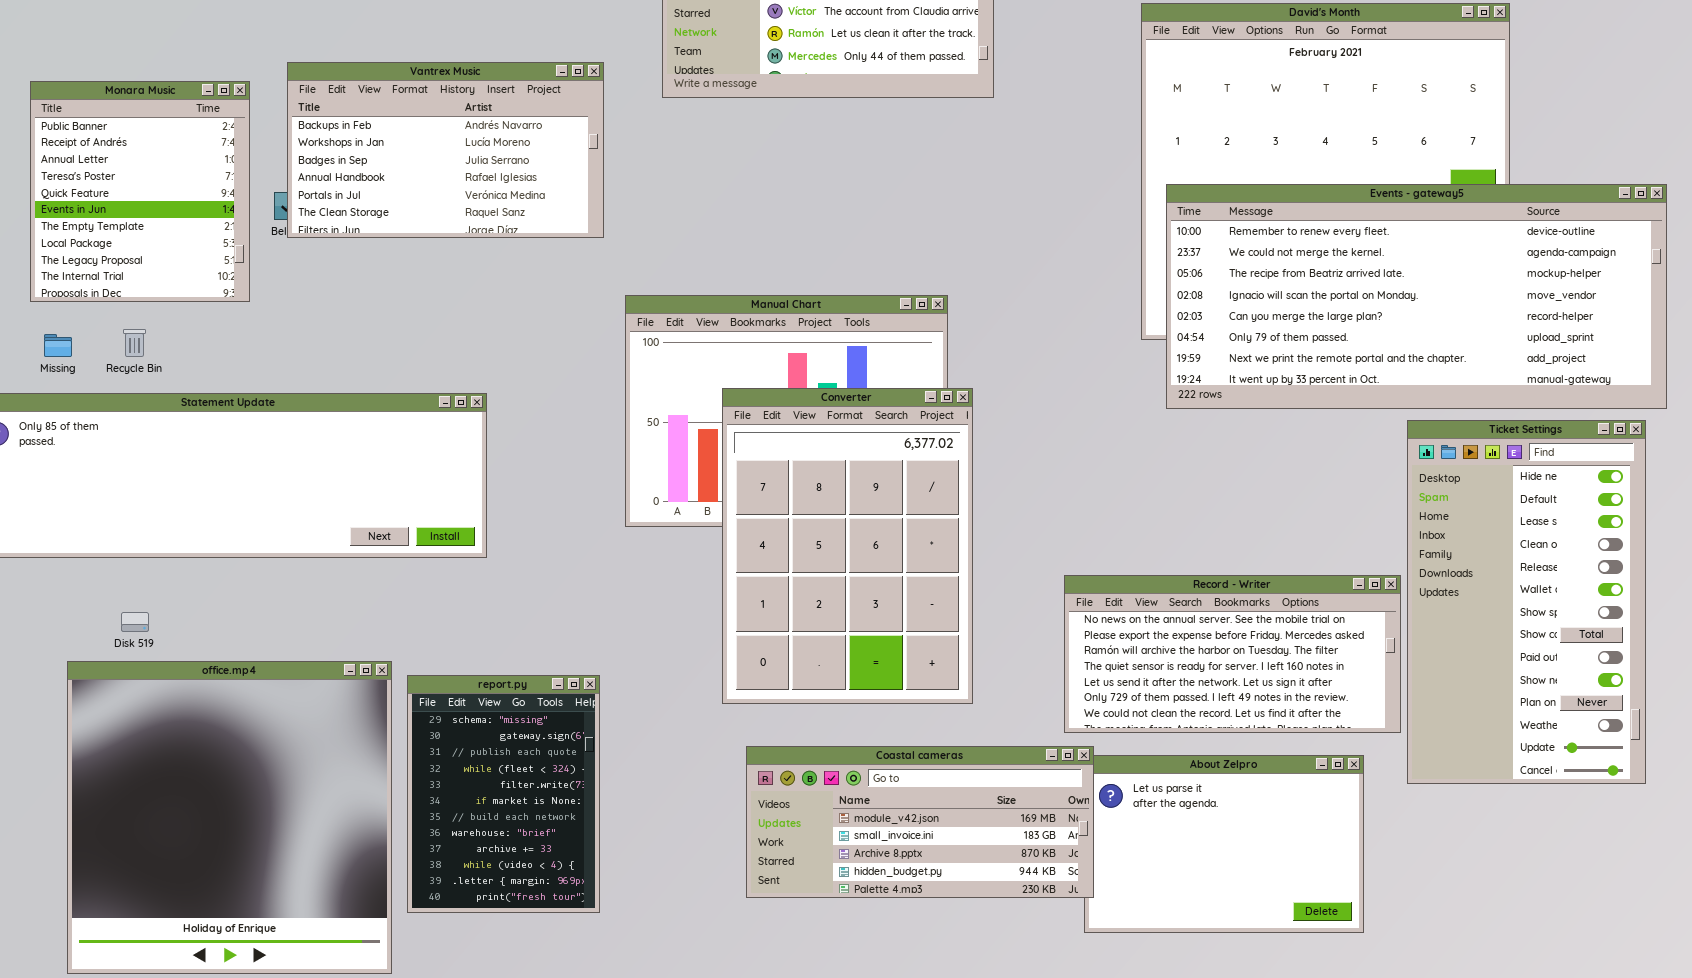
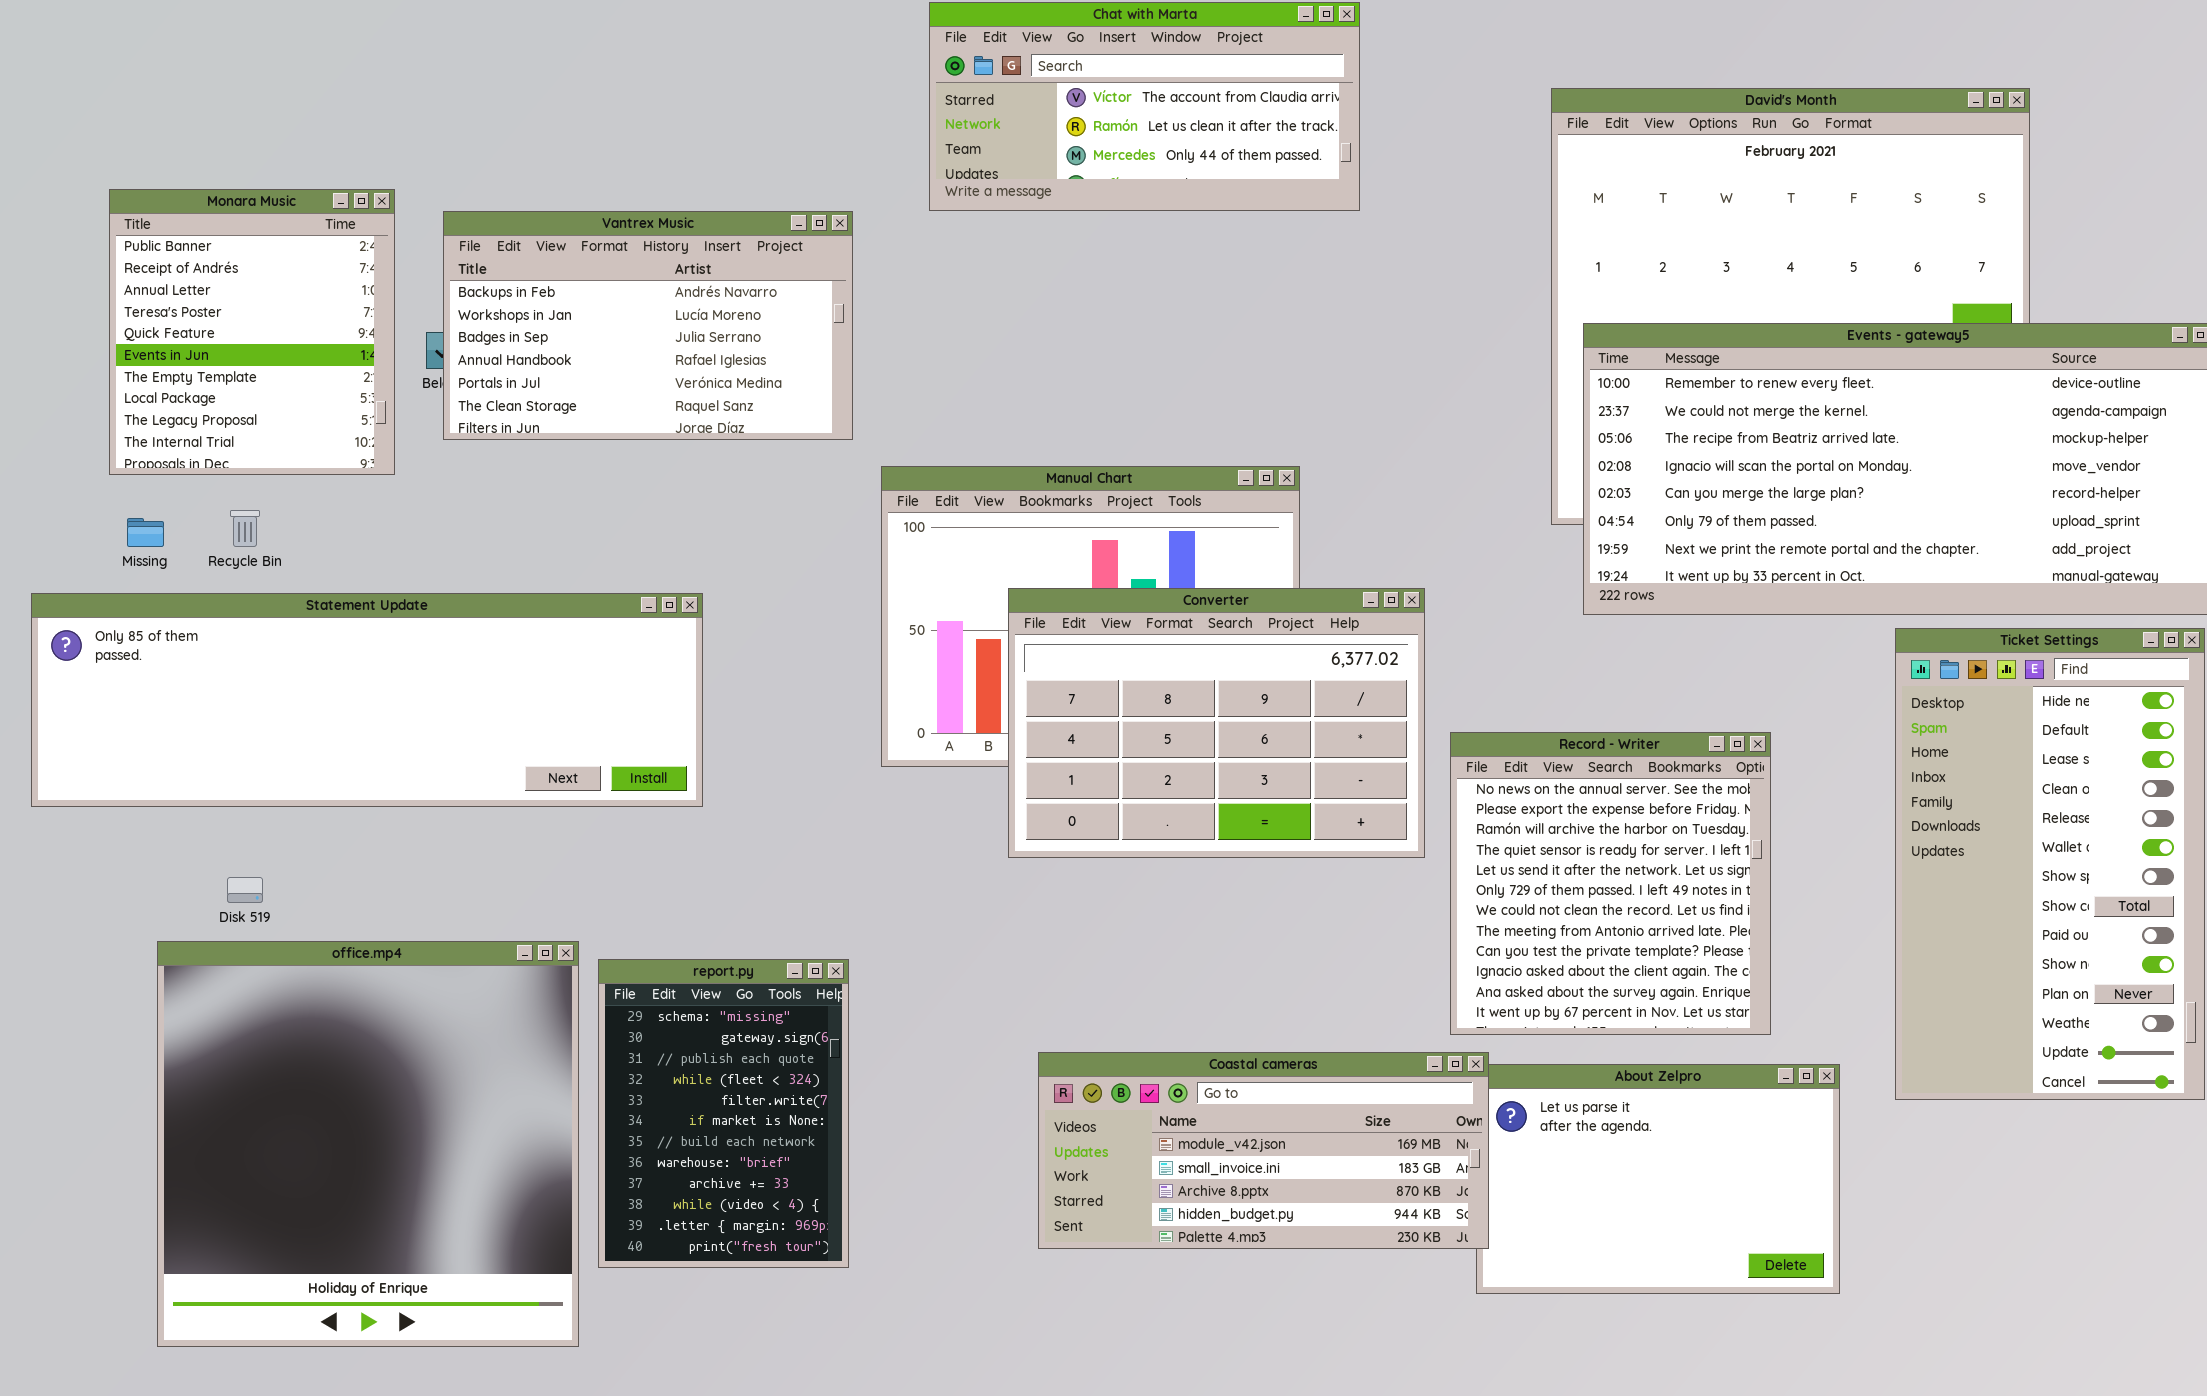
Vantrex Music: [287,62,604,238] -> [443,211,853,440], moved
Converter: [722,388,973,704] -> [1008,588,1425,858], resized
Record - Writer: [1064,575,1401,733] -> [1450,732,1771,1035], resized

